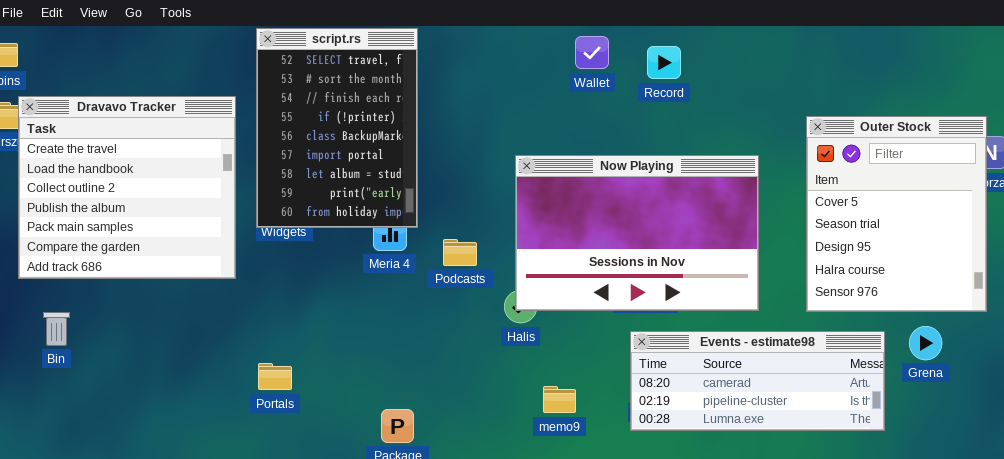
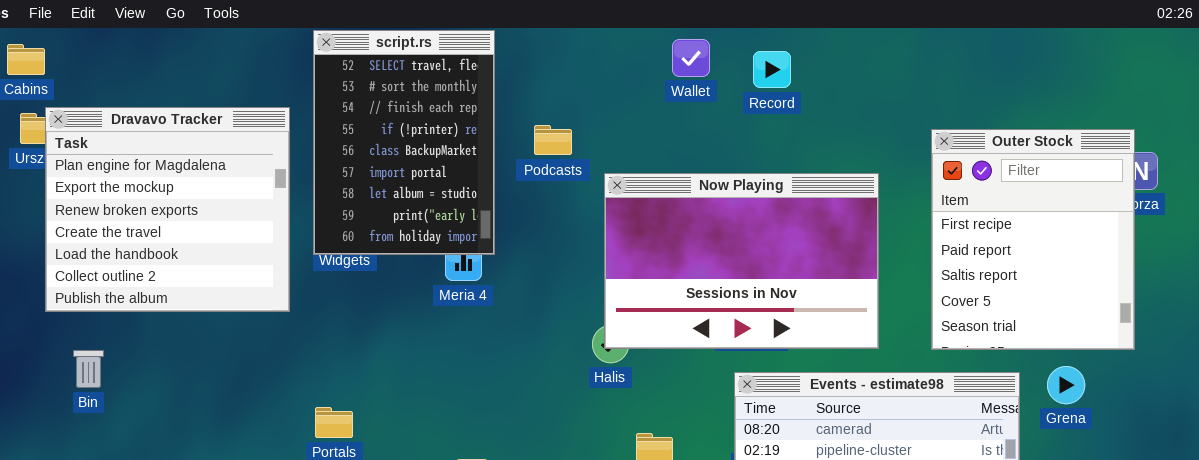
Dravavo Tracker: [18,96,236,279] -> [45,107,290,312], scrolled up 3 rows
Outer Stock: [806,116,987,312] -> [931,129,1135,350], scrolled up 3 rows
Podcasts: [443,239,477,266] -> [534,125,572,155], moved

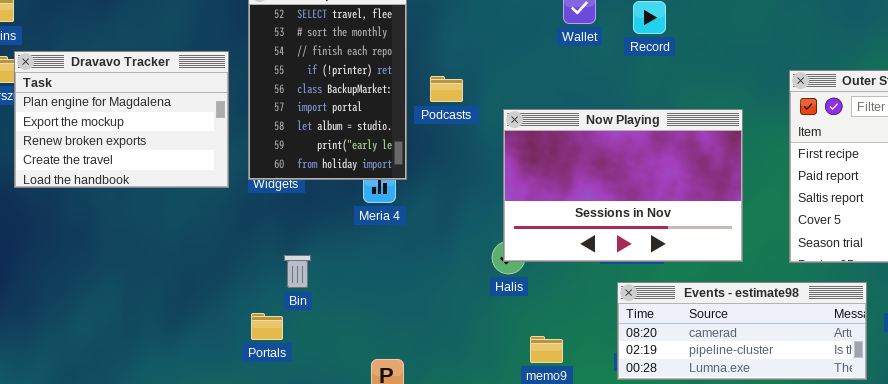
Dravavo Tracker: [45,107,290,312] -> [14,51,229,188], resized
Podcasts: [534,125,572,155] -> [430,76,463,102], moved
Bin: [73,350,104,388] -> [284,255,311,288], moved

